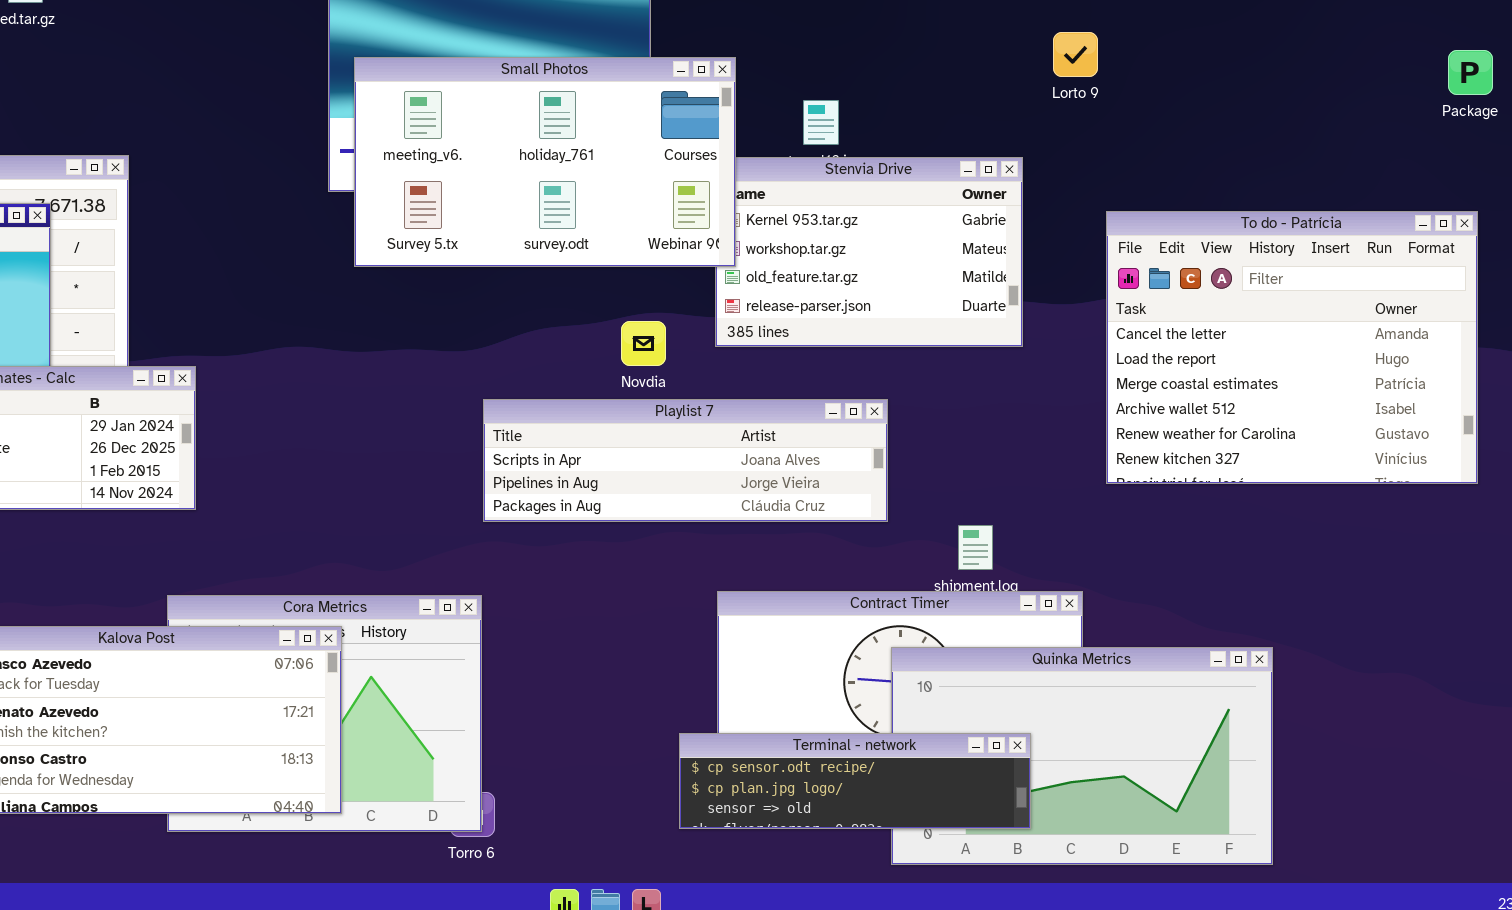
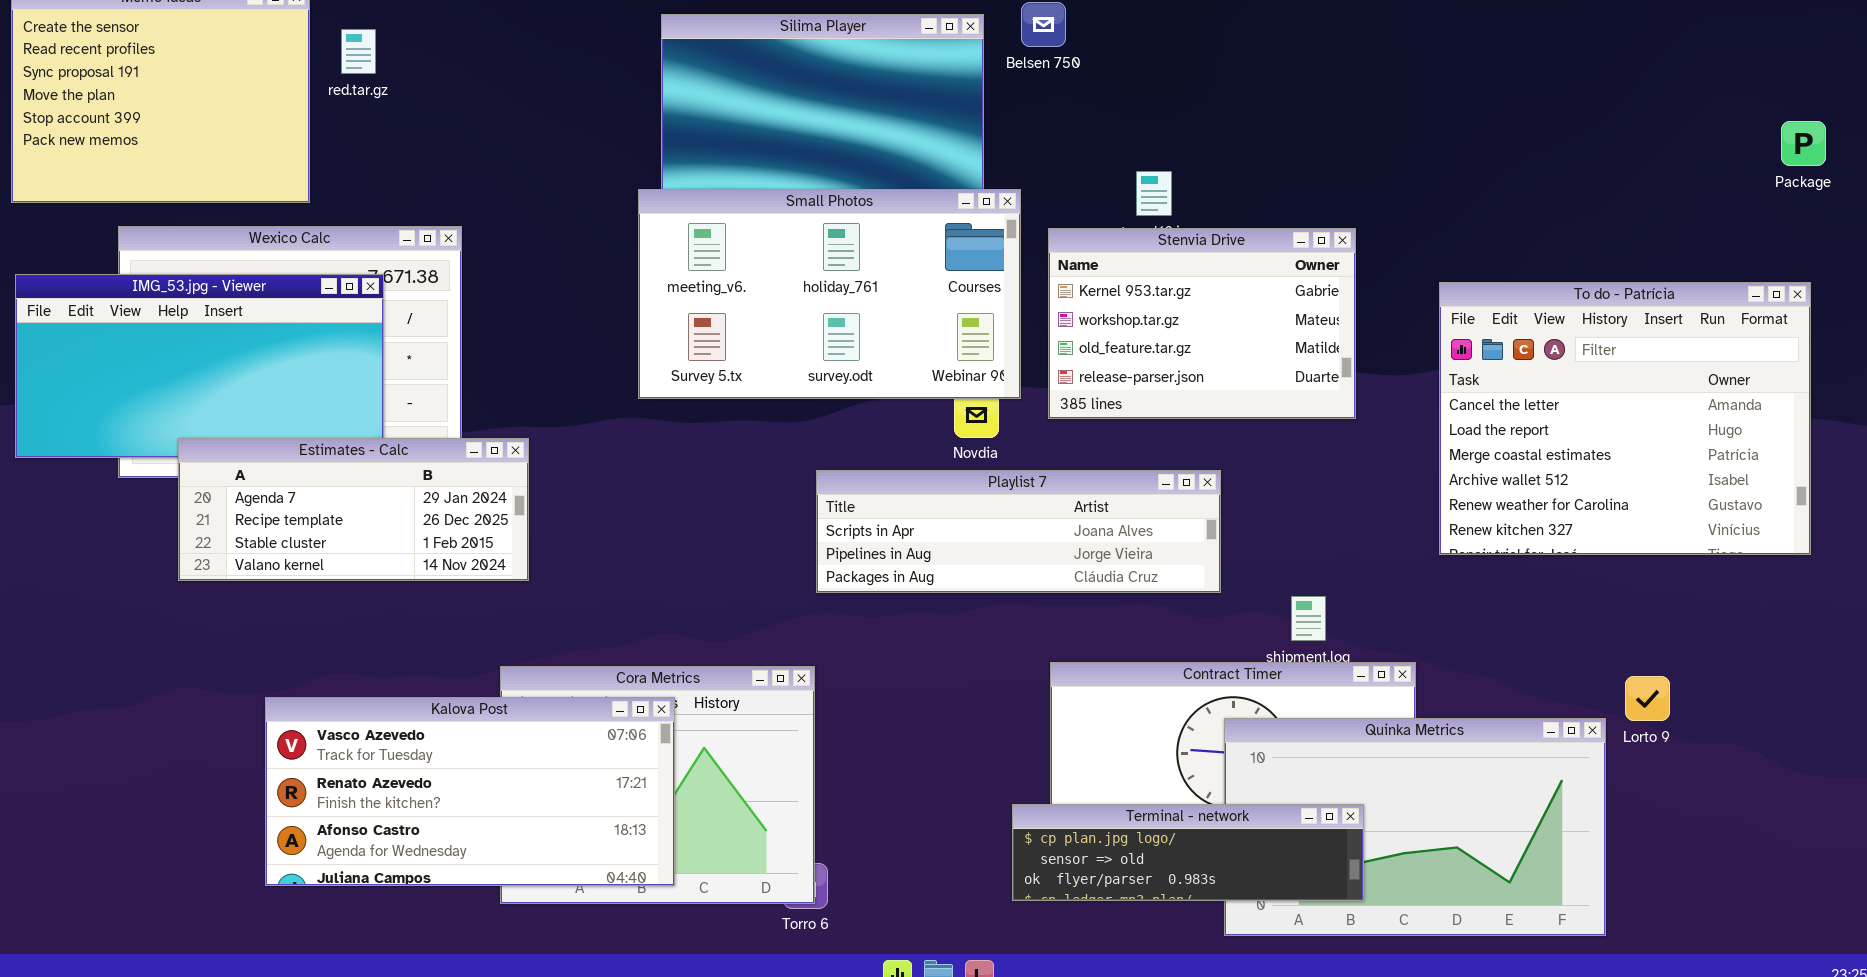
Lorto 9: [1053,32,1098,77] -> [1625,676,1670,721], moved
Small Photos: [354,57,736,267] -> [638,189,1021,399], moved
Terminal - network: [679,733,1031,829] -> [1012,804,1364,901], scrolled down 1 row

